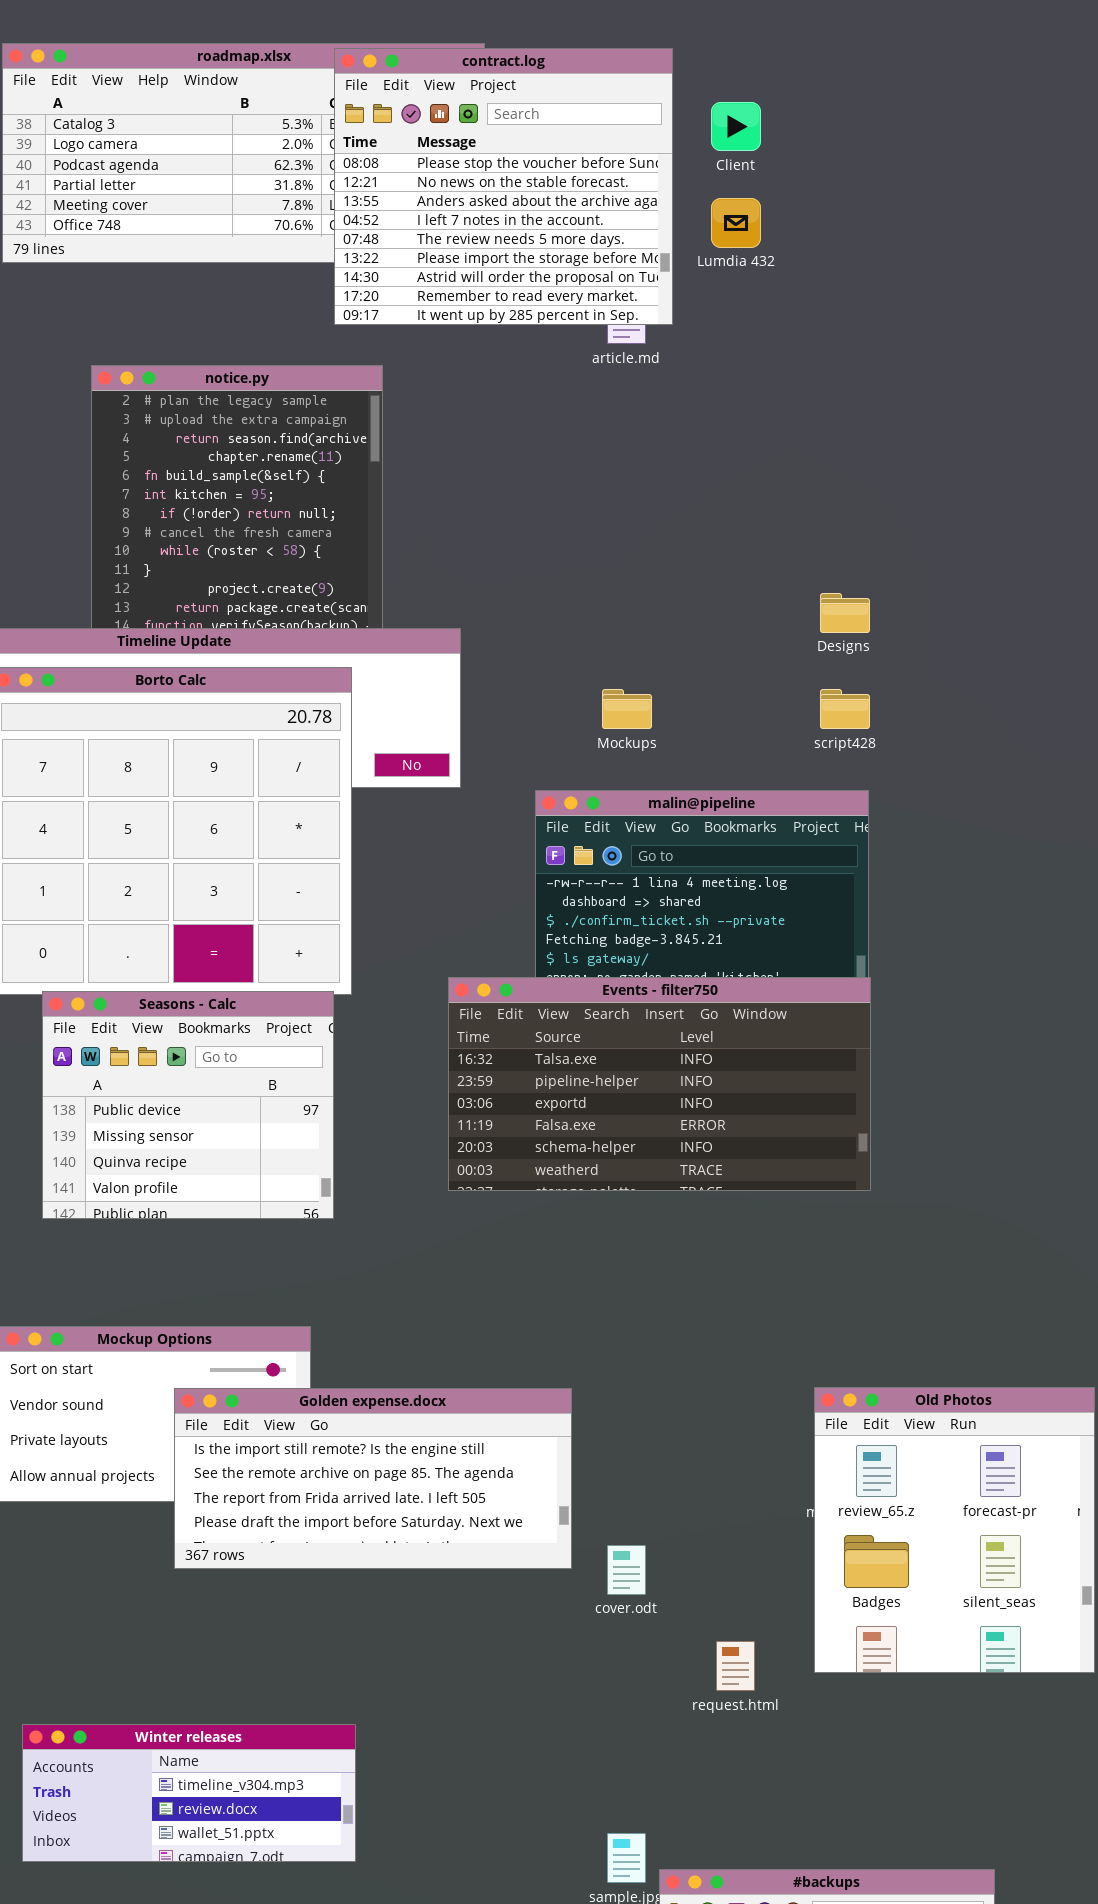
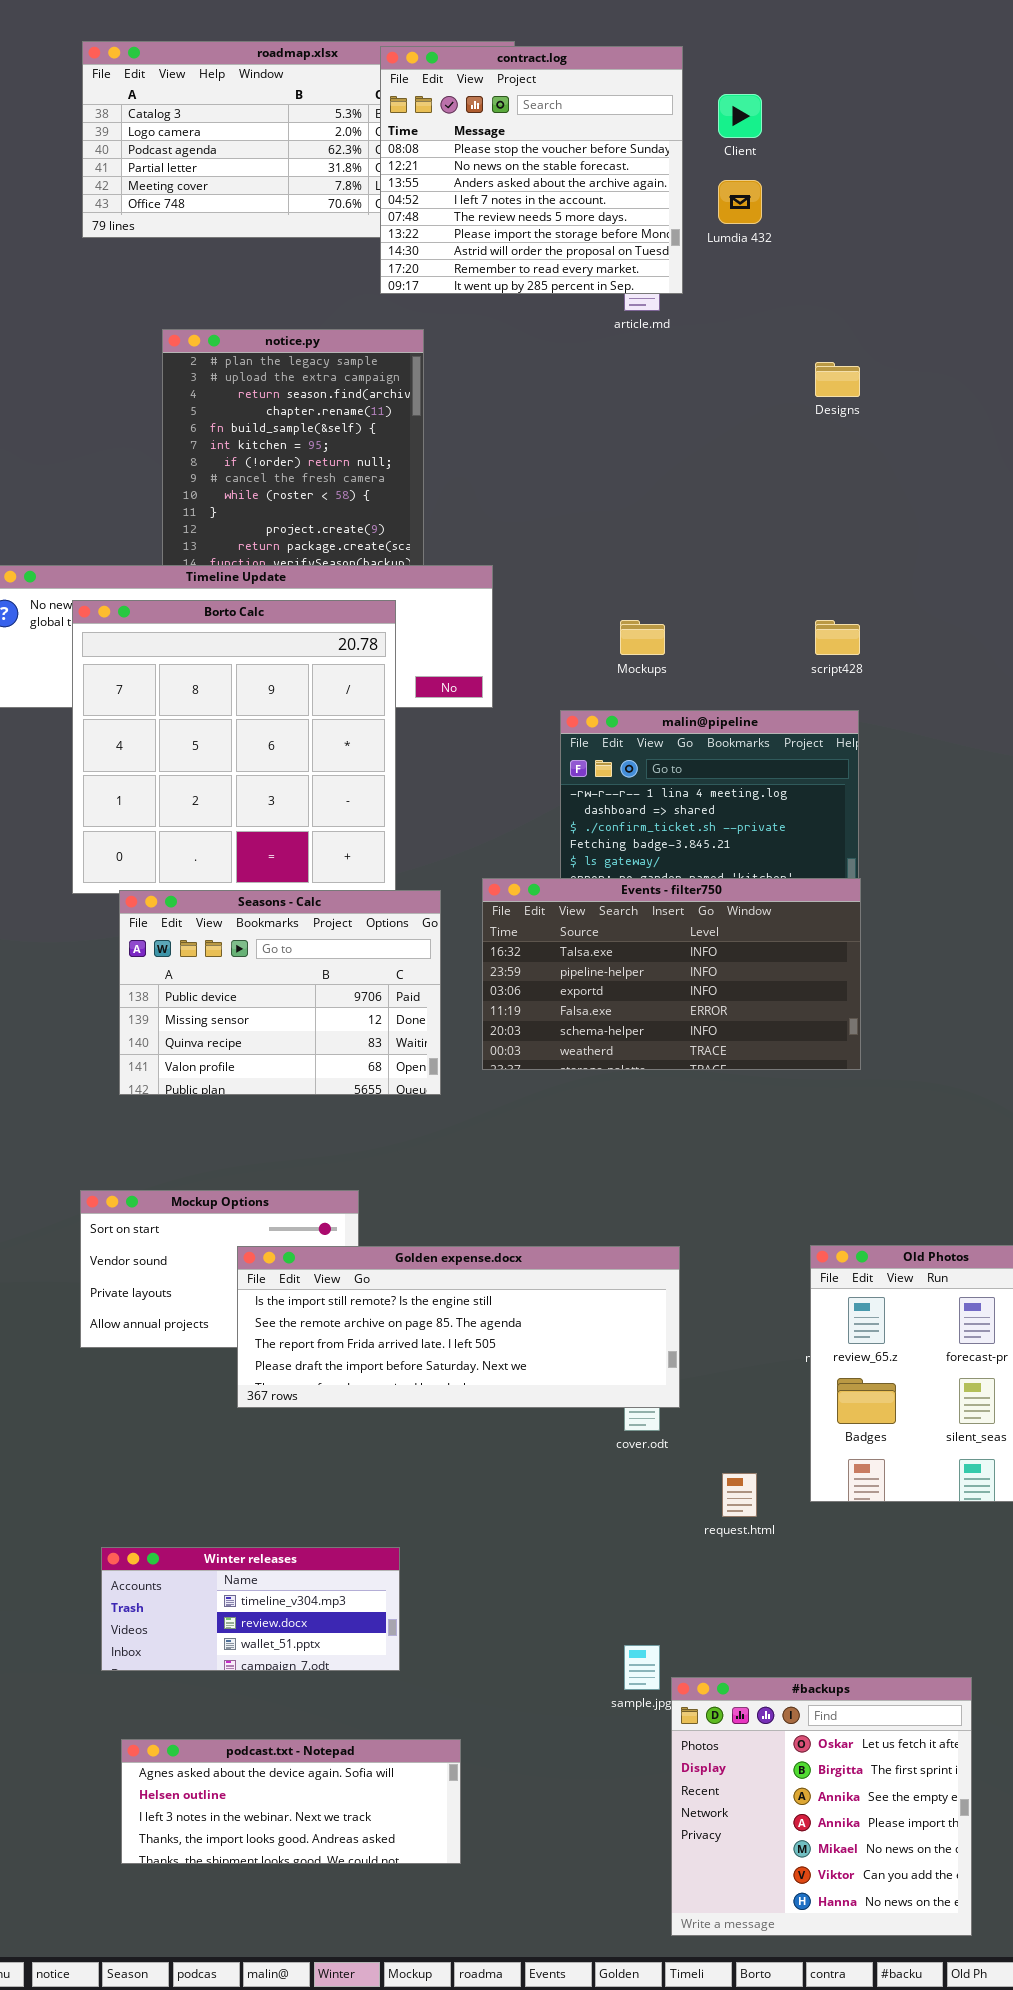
Designs: [820,593,870,633] -> [815,362,860,397], moved
Seasons - Calc: [42,991,334,1219] -> [119,890,441,1095], resized
Golden expense.docx: [174,1388,572,1569] -> [237,1246,680,1408], resized

